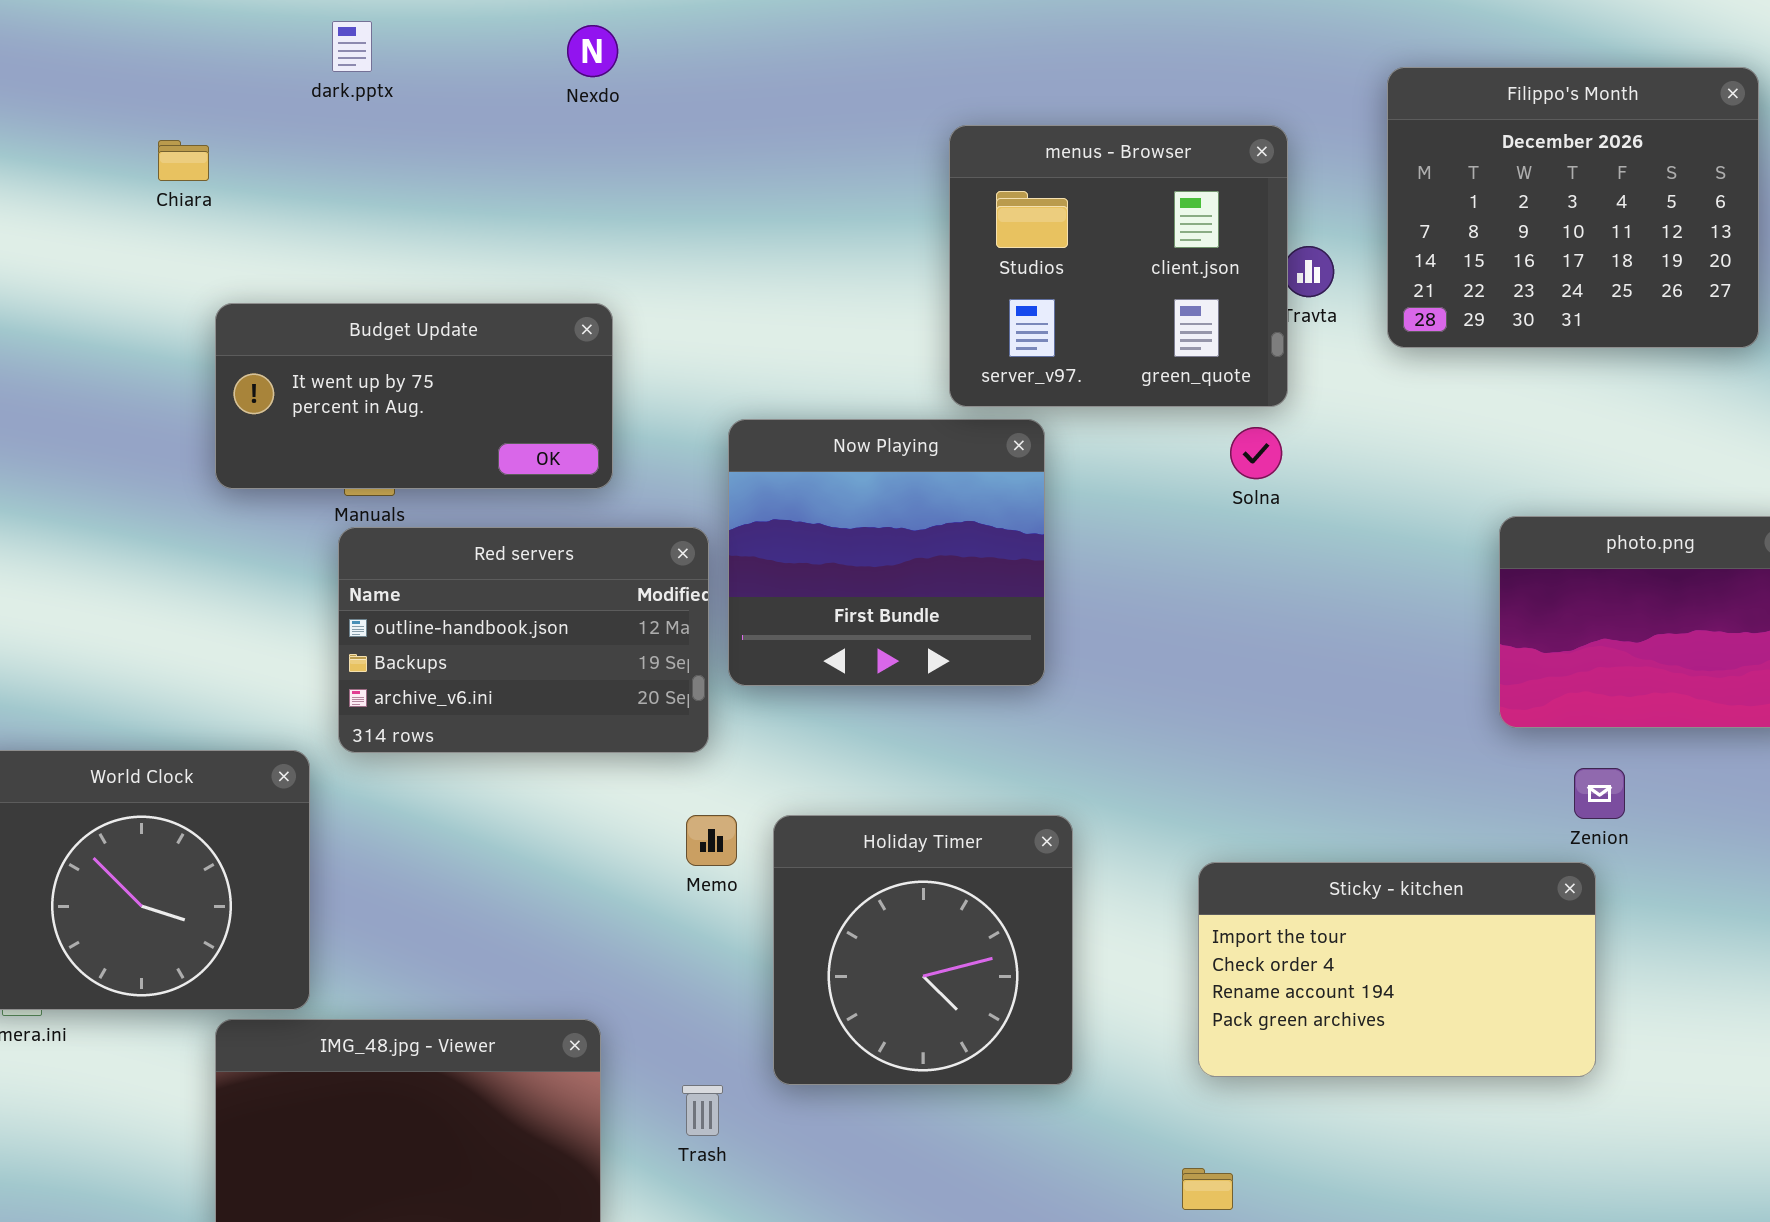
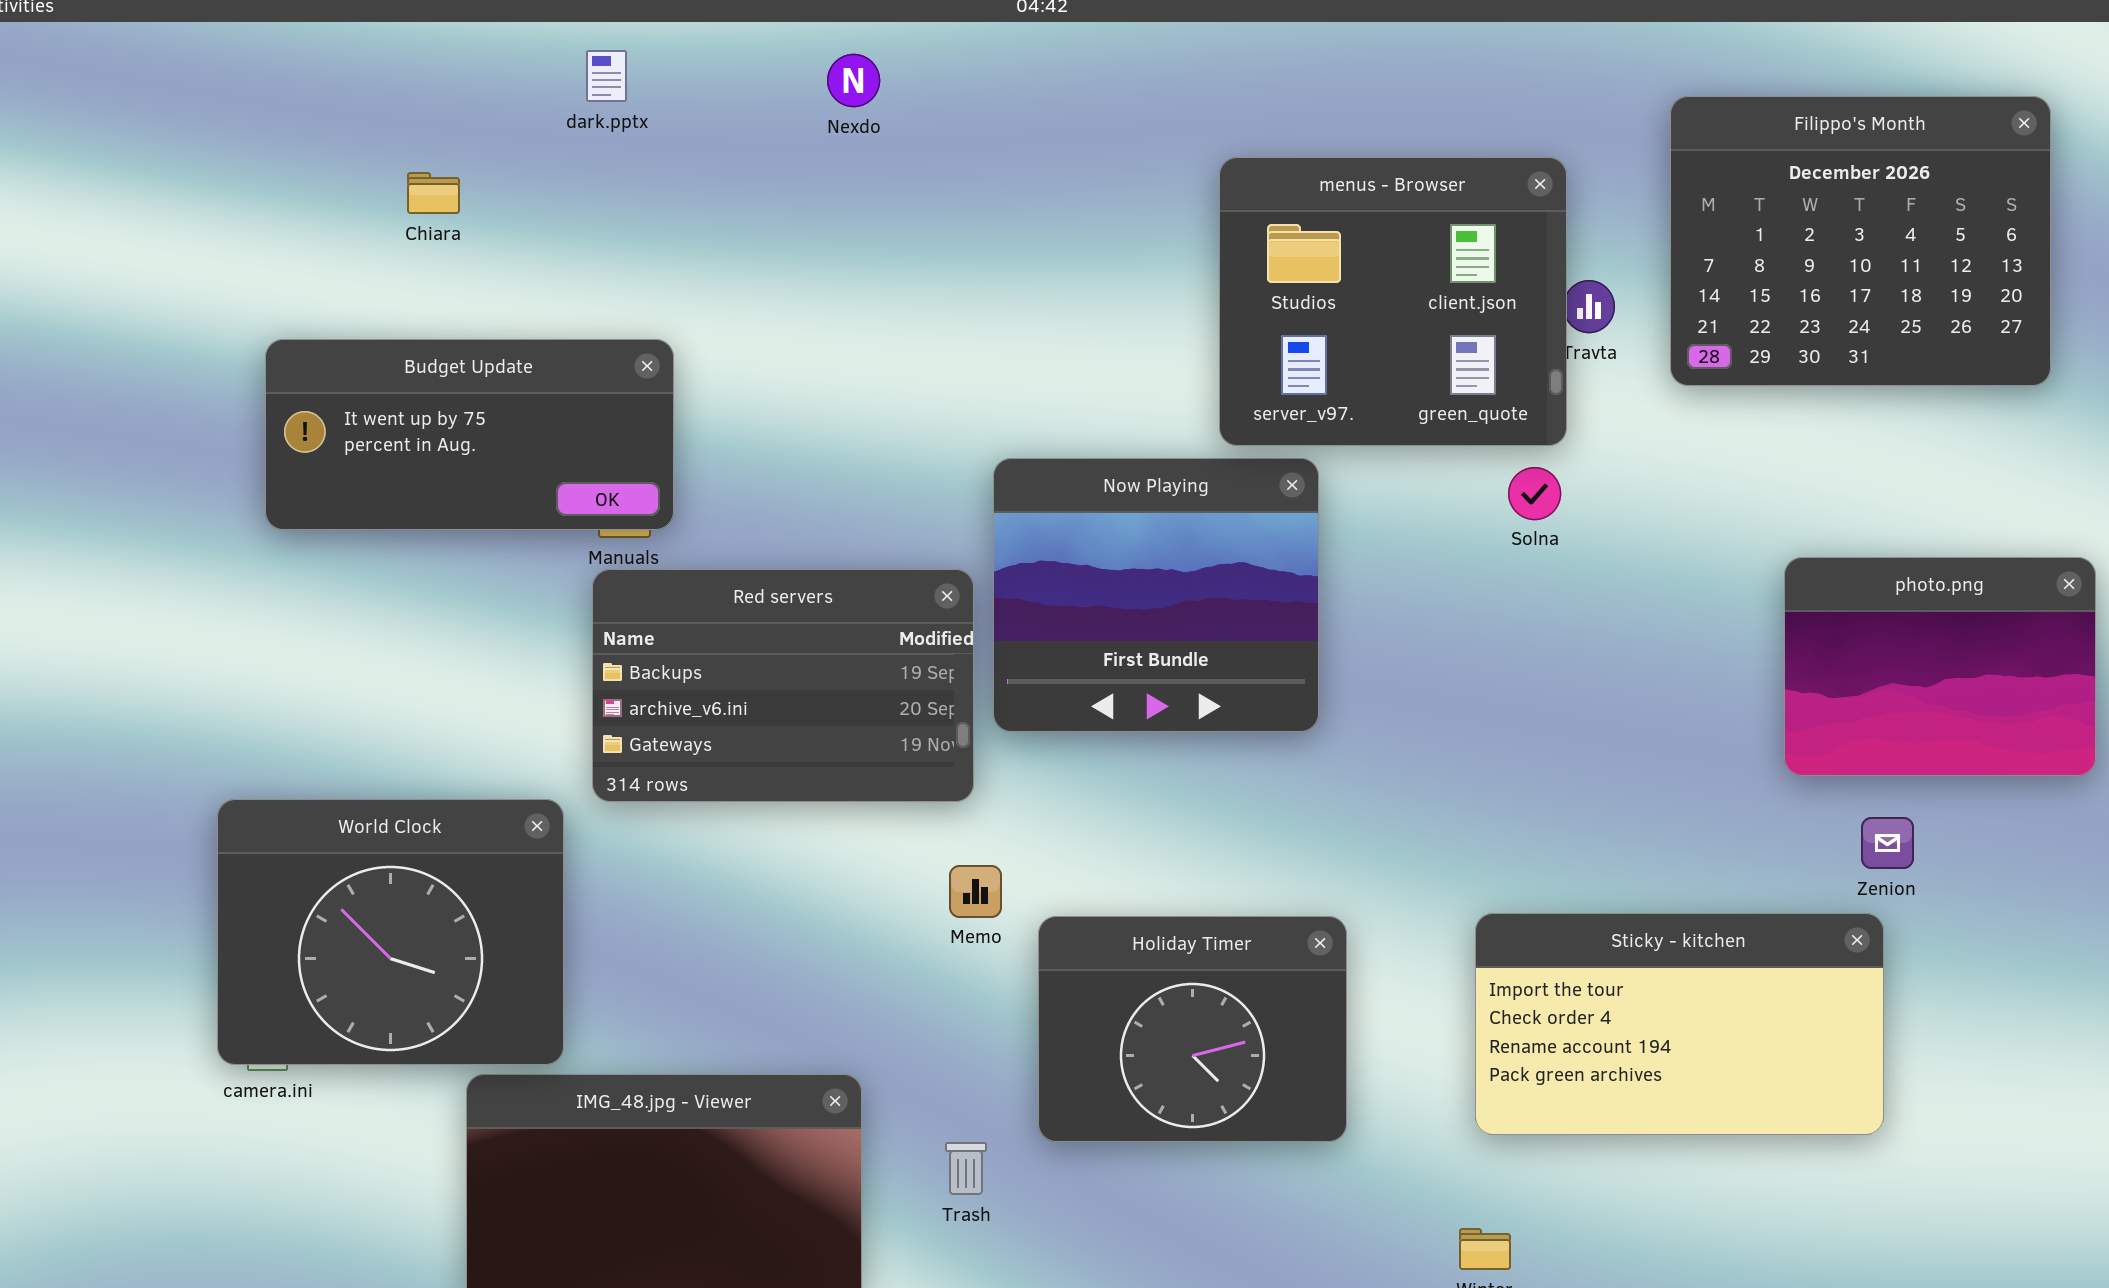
Budget Update: [215,303,613,489] -> [265,339,674,530], moved
Red servers: [338,527,709,753] -> [592,569,974,802], scrolled down 1 row
Holiday Timer: [773,815,1073,1085] -> [1038,916,1347,1142], resized

